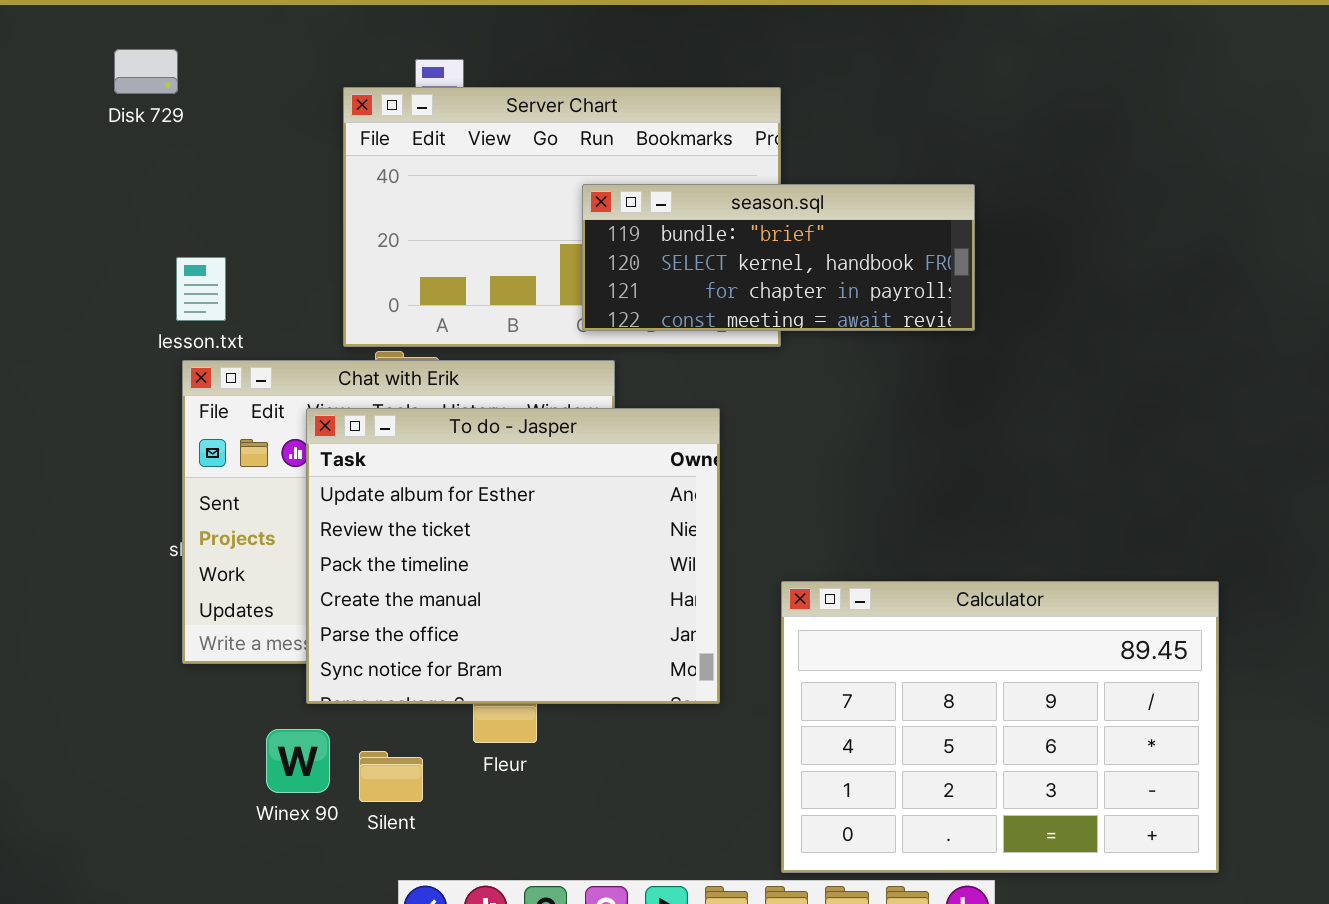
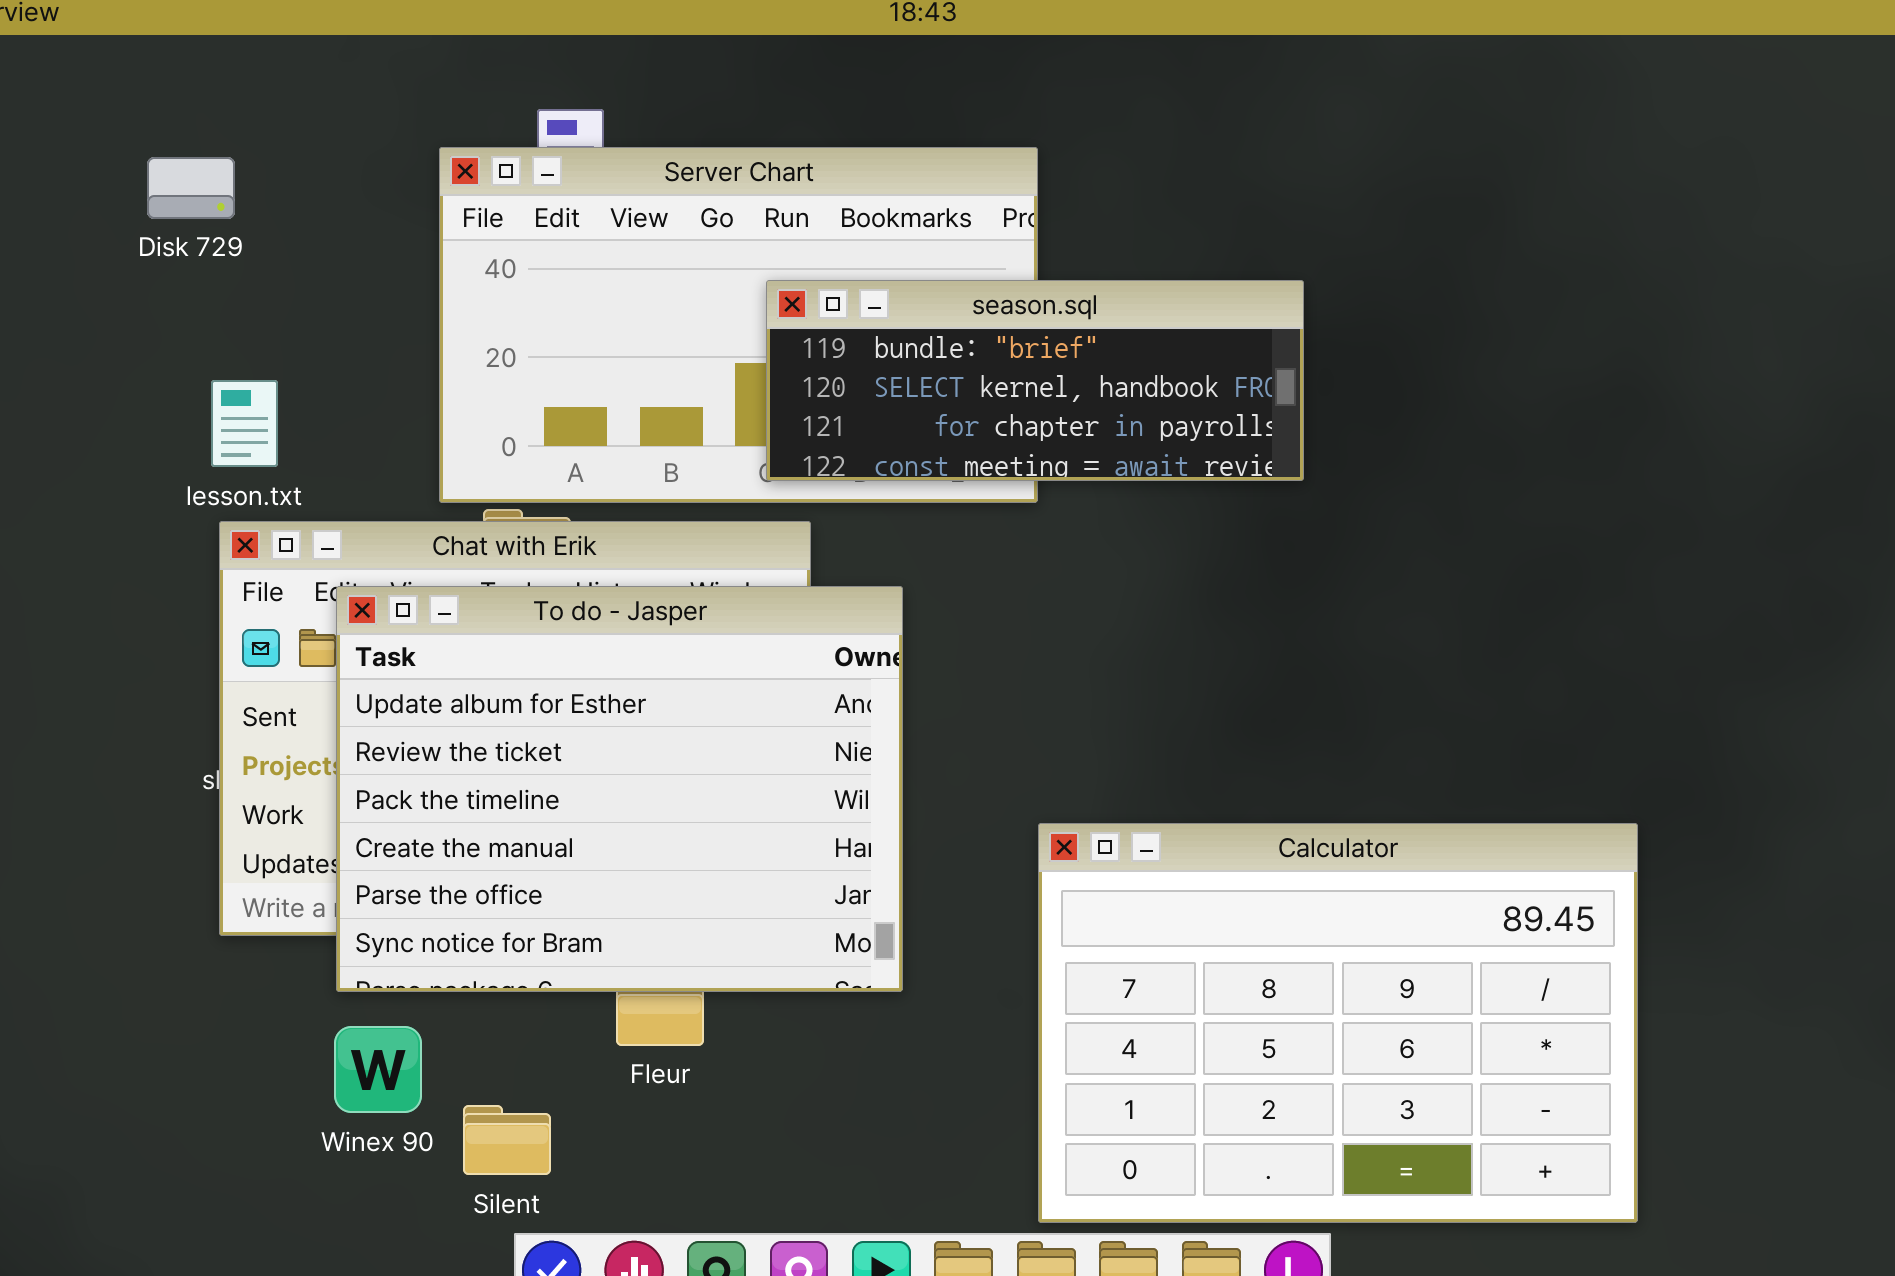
Disk 729: [114,49,178,94] -> [147,157,235,219], moved
To do - Jasper: [306,408,720,704] -> [336,586,903,992], moved
Silent: [359,751,423,802] -> [463,1105,551,1175], moved

